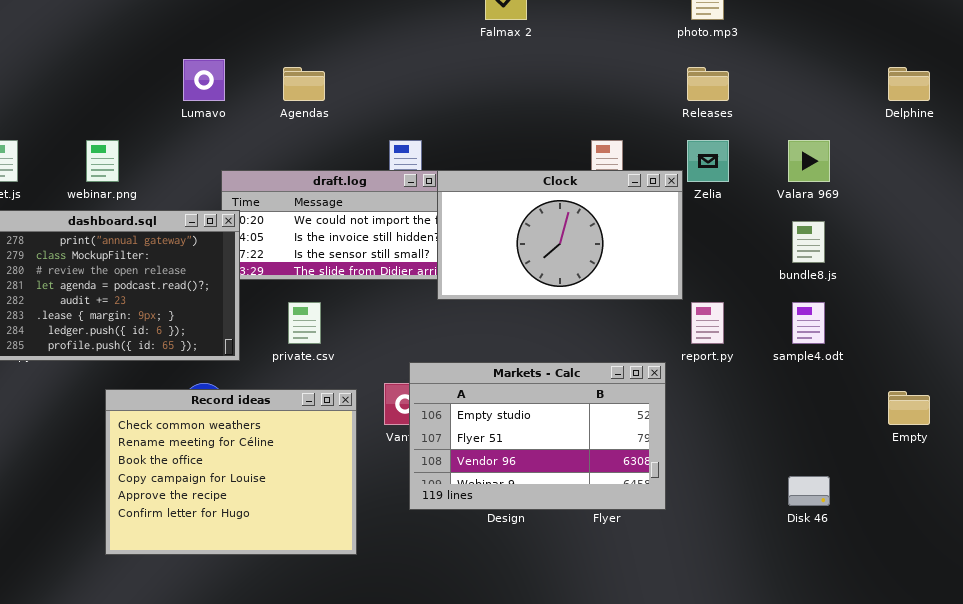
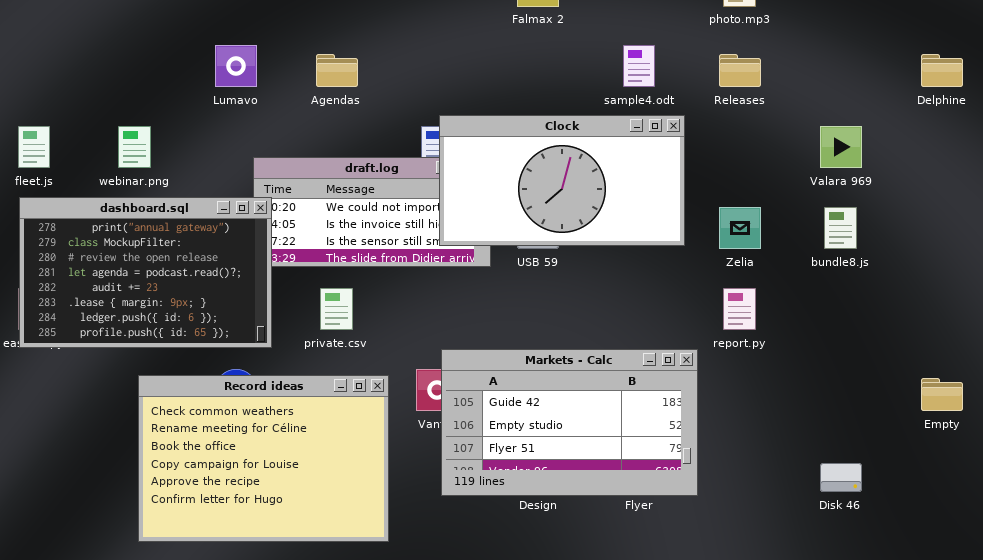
Zelia: [687,140,729,182] -> [719,207,761,249], moved
Clock: [437,170,683,300] -> [439,115,685,246], moved
sample4.odt: [792,302,825,344] -> [623,45,655,87], moved
Markets - Calc: [409,362,666,510] -> [441,349,698,496], scrolled up 1 row

